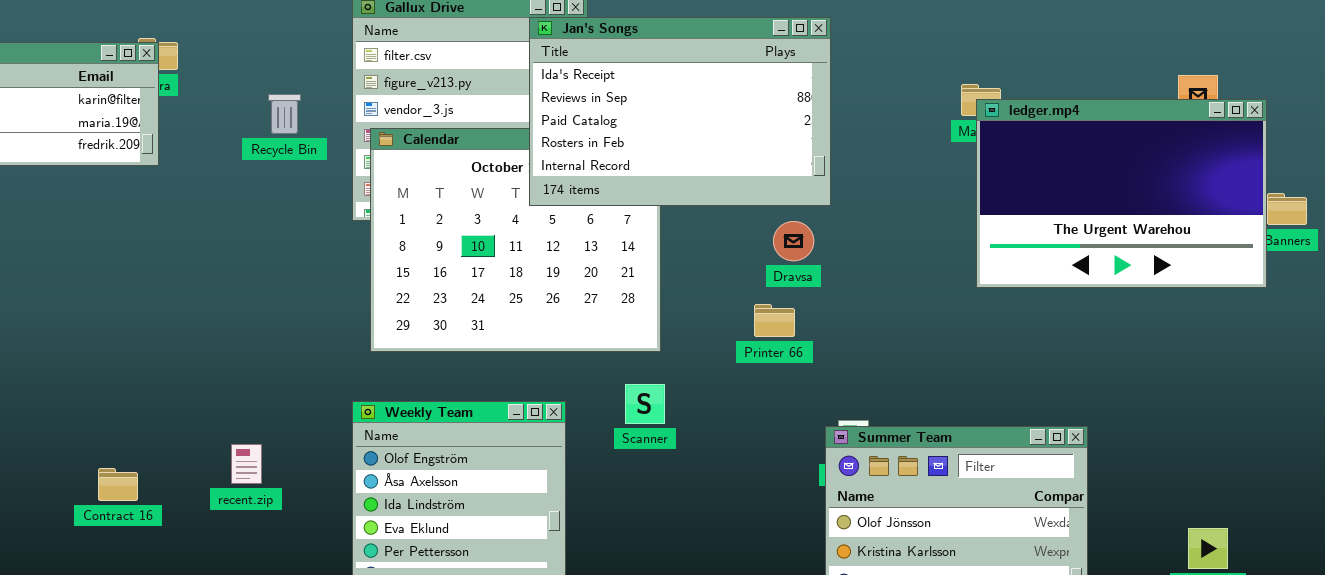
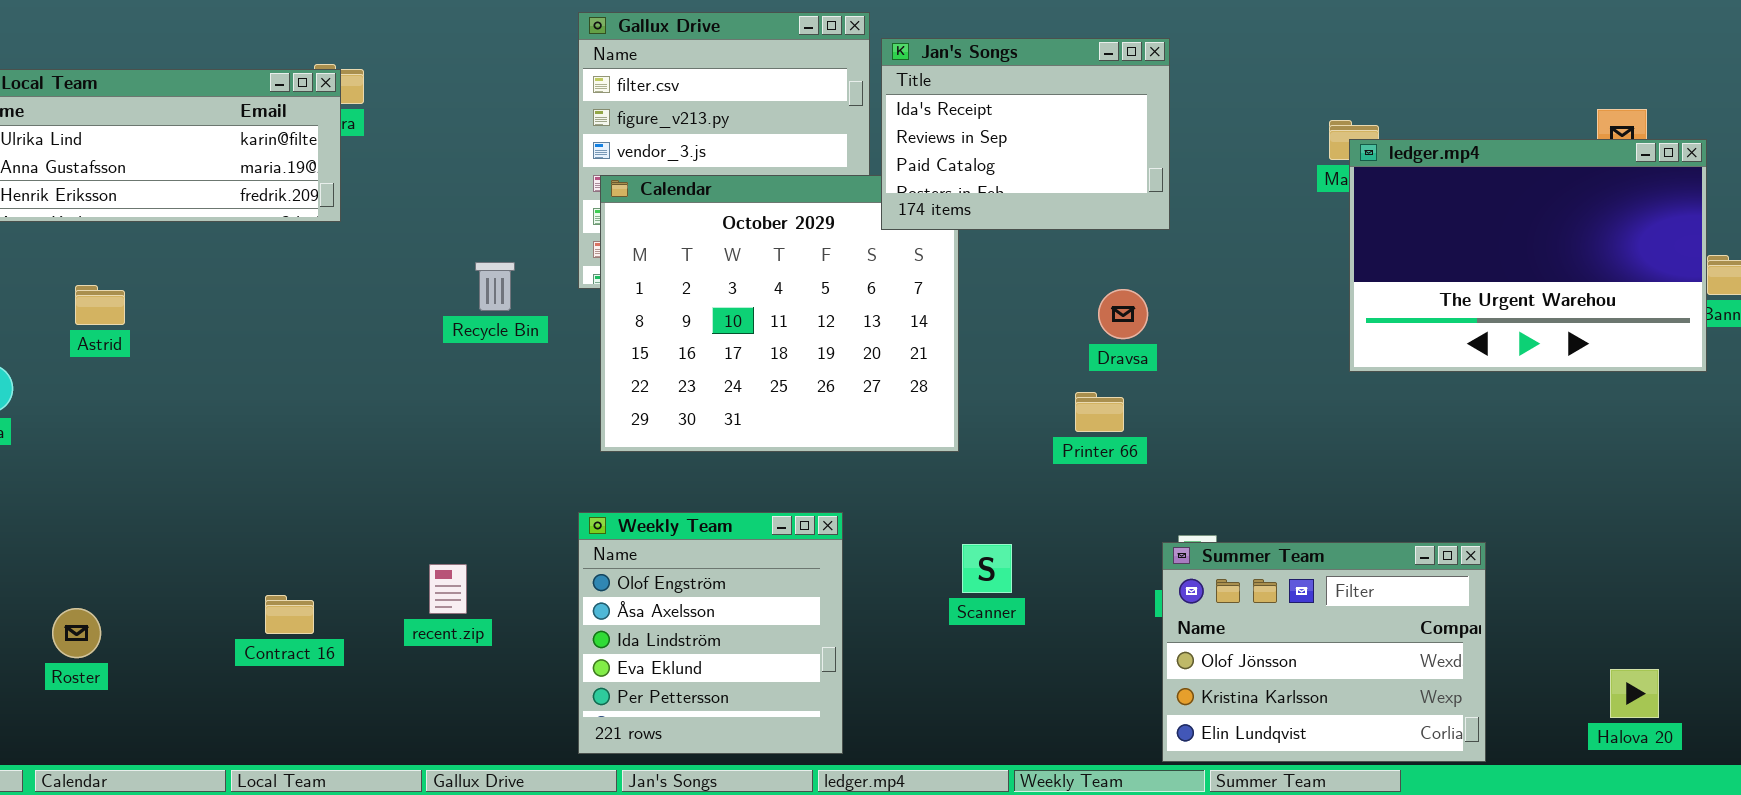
Jan's Songs: [529,17,831,206] -> [881,38,1170,230], resized
Recycle Bin: [268,94,301,134] -> [475,262,515,311], moved
Scanner: [625,384,665,424] -> [962,544,1012,593], moved

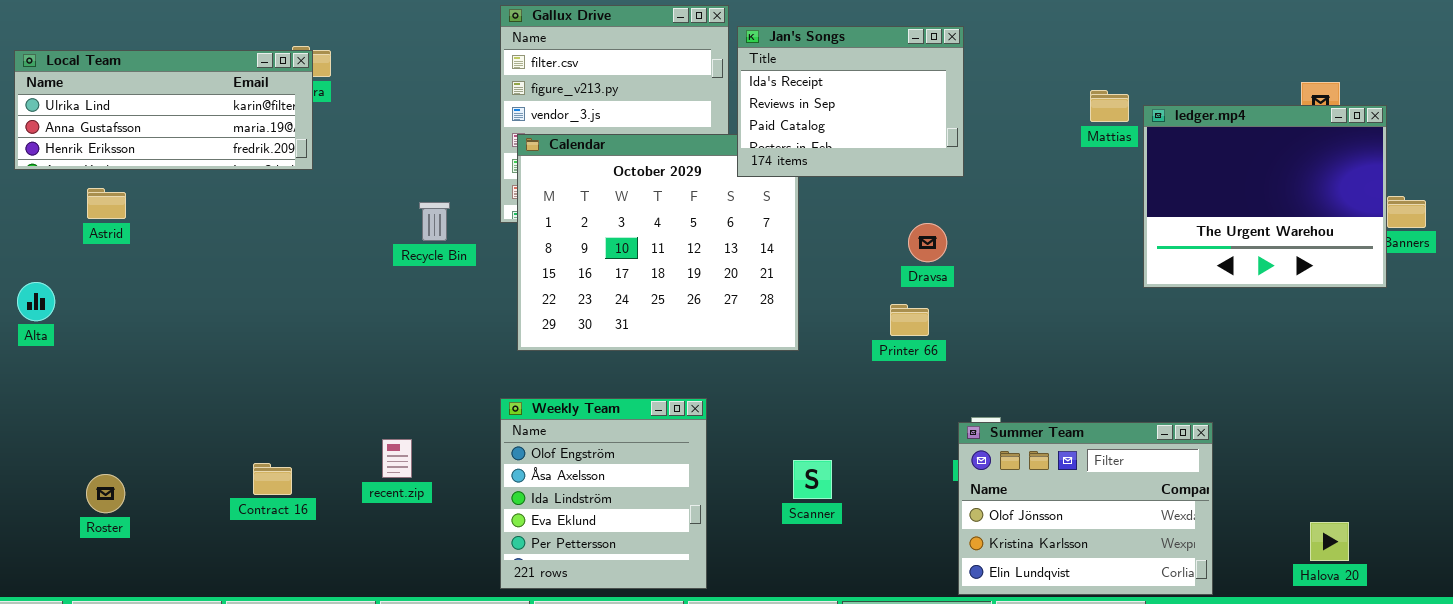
ledger.mp4: [1349,139,1707,372] -> [1143,105,1387,288], resized
Astrid: [75,285,125,325] -> [87,188,126,219], moved
Scanner: [962,544,1012,593] -> [793,460,832,499], moved

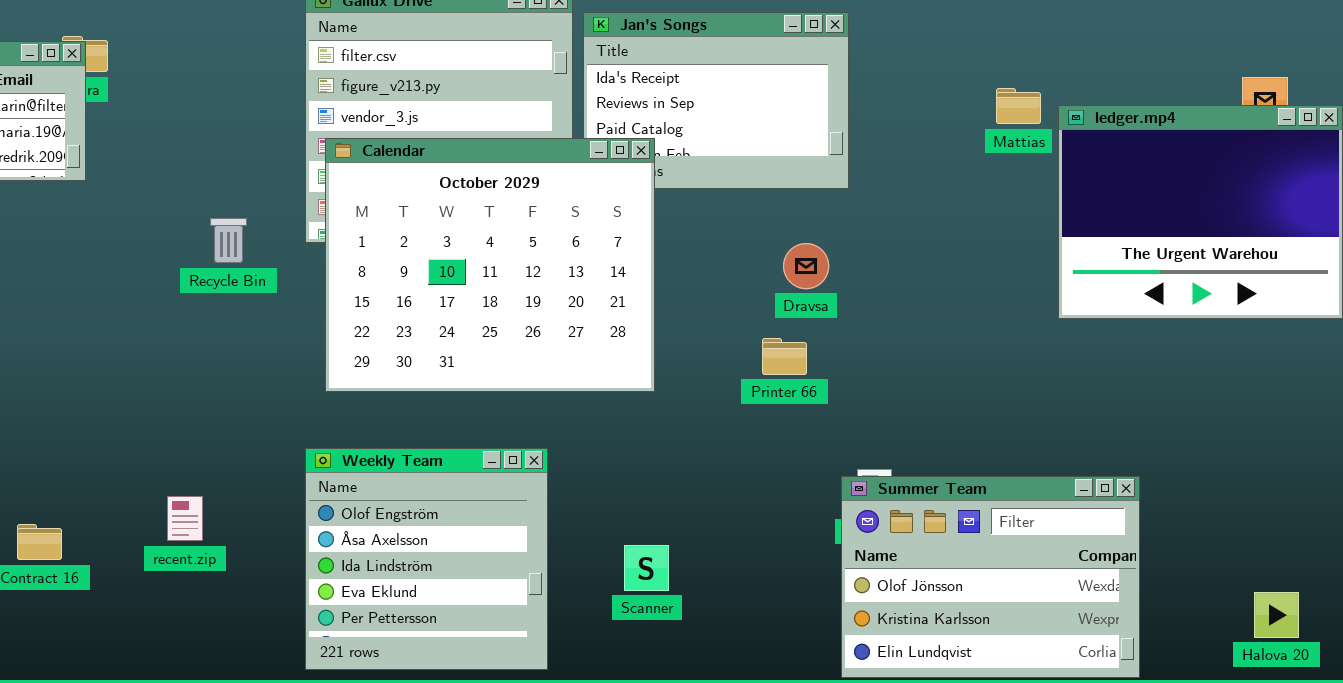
Calendar: [517,134,799,351] -> [325,138,655,392], raised
Scanner: [793,460,832,499] -> [624,545,669,591], moved

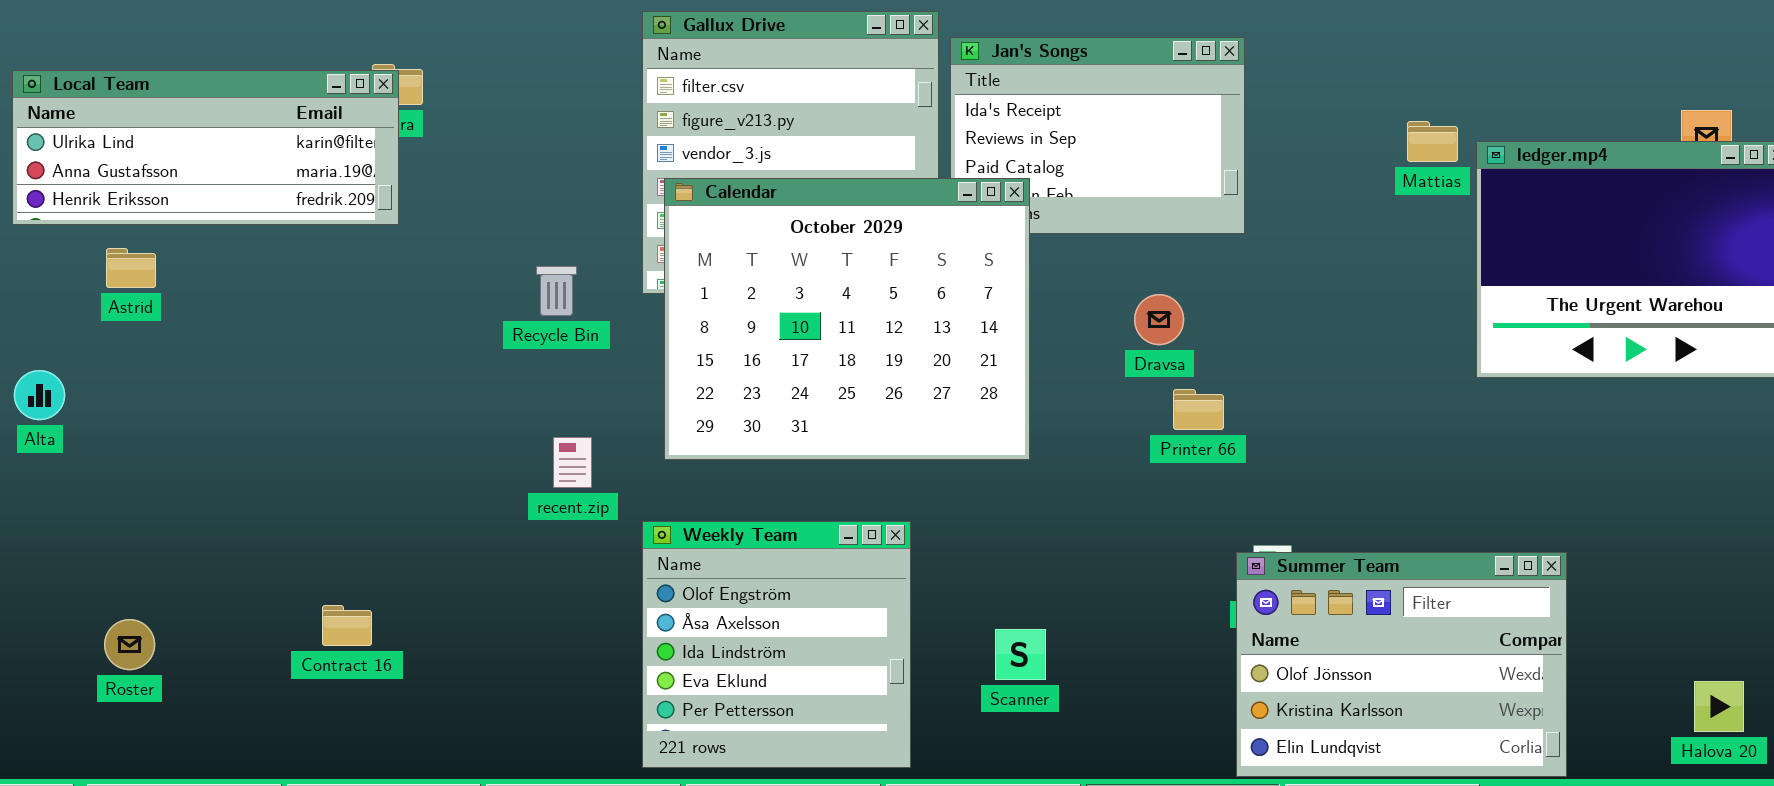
Dravsa: [783,243,829,289] -> [1134,294,1184,345], moved
Printer 66: [762,338,807,375] -> [1173,389,1224,430], moved
recent.zip: [167,496,203,541] -> [553,437,592,488], moved

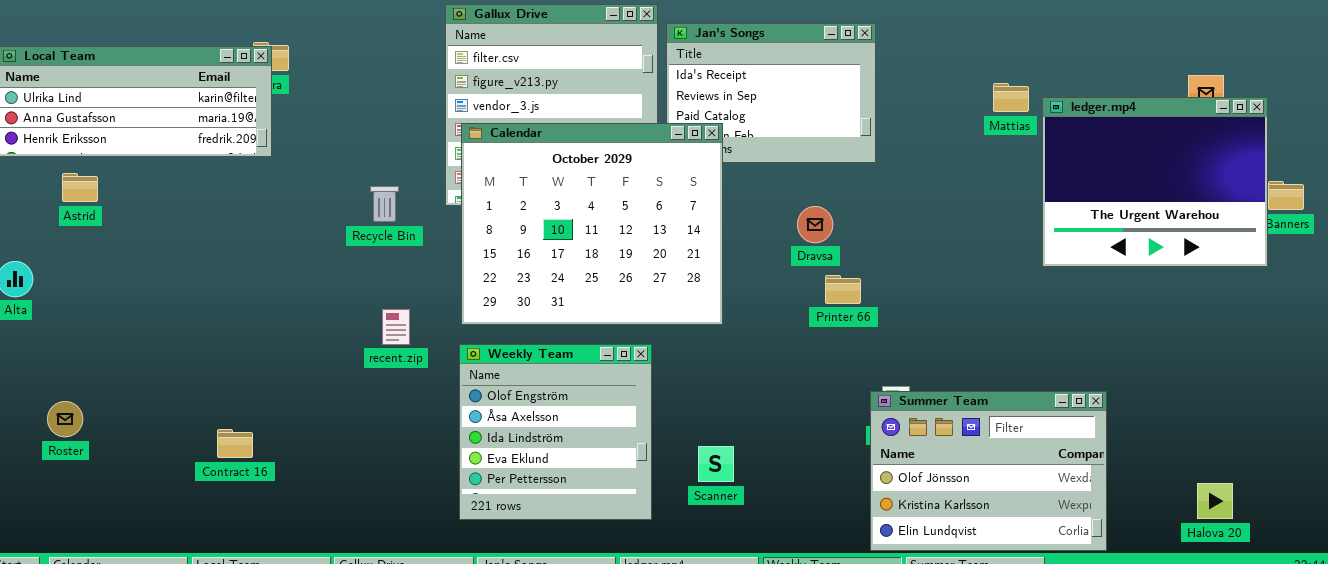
Weekly Team: [642,521,911,768] -> [459,344,652,520], moved
Roster: [104,619,155,670] -> [47,401,83,437], moved

